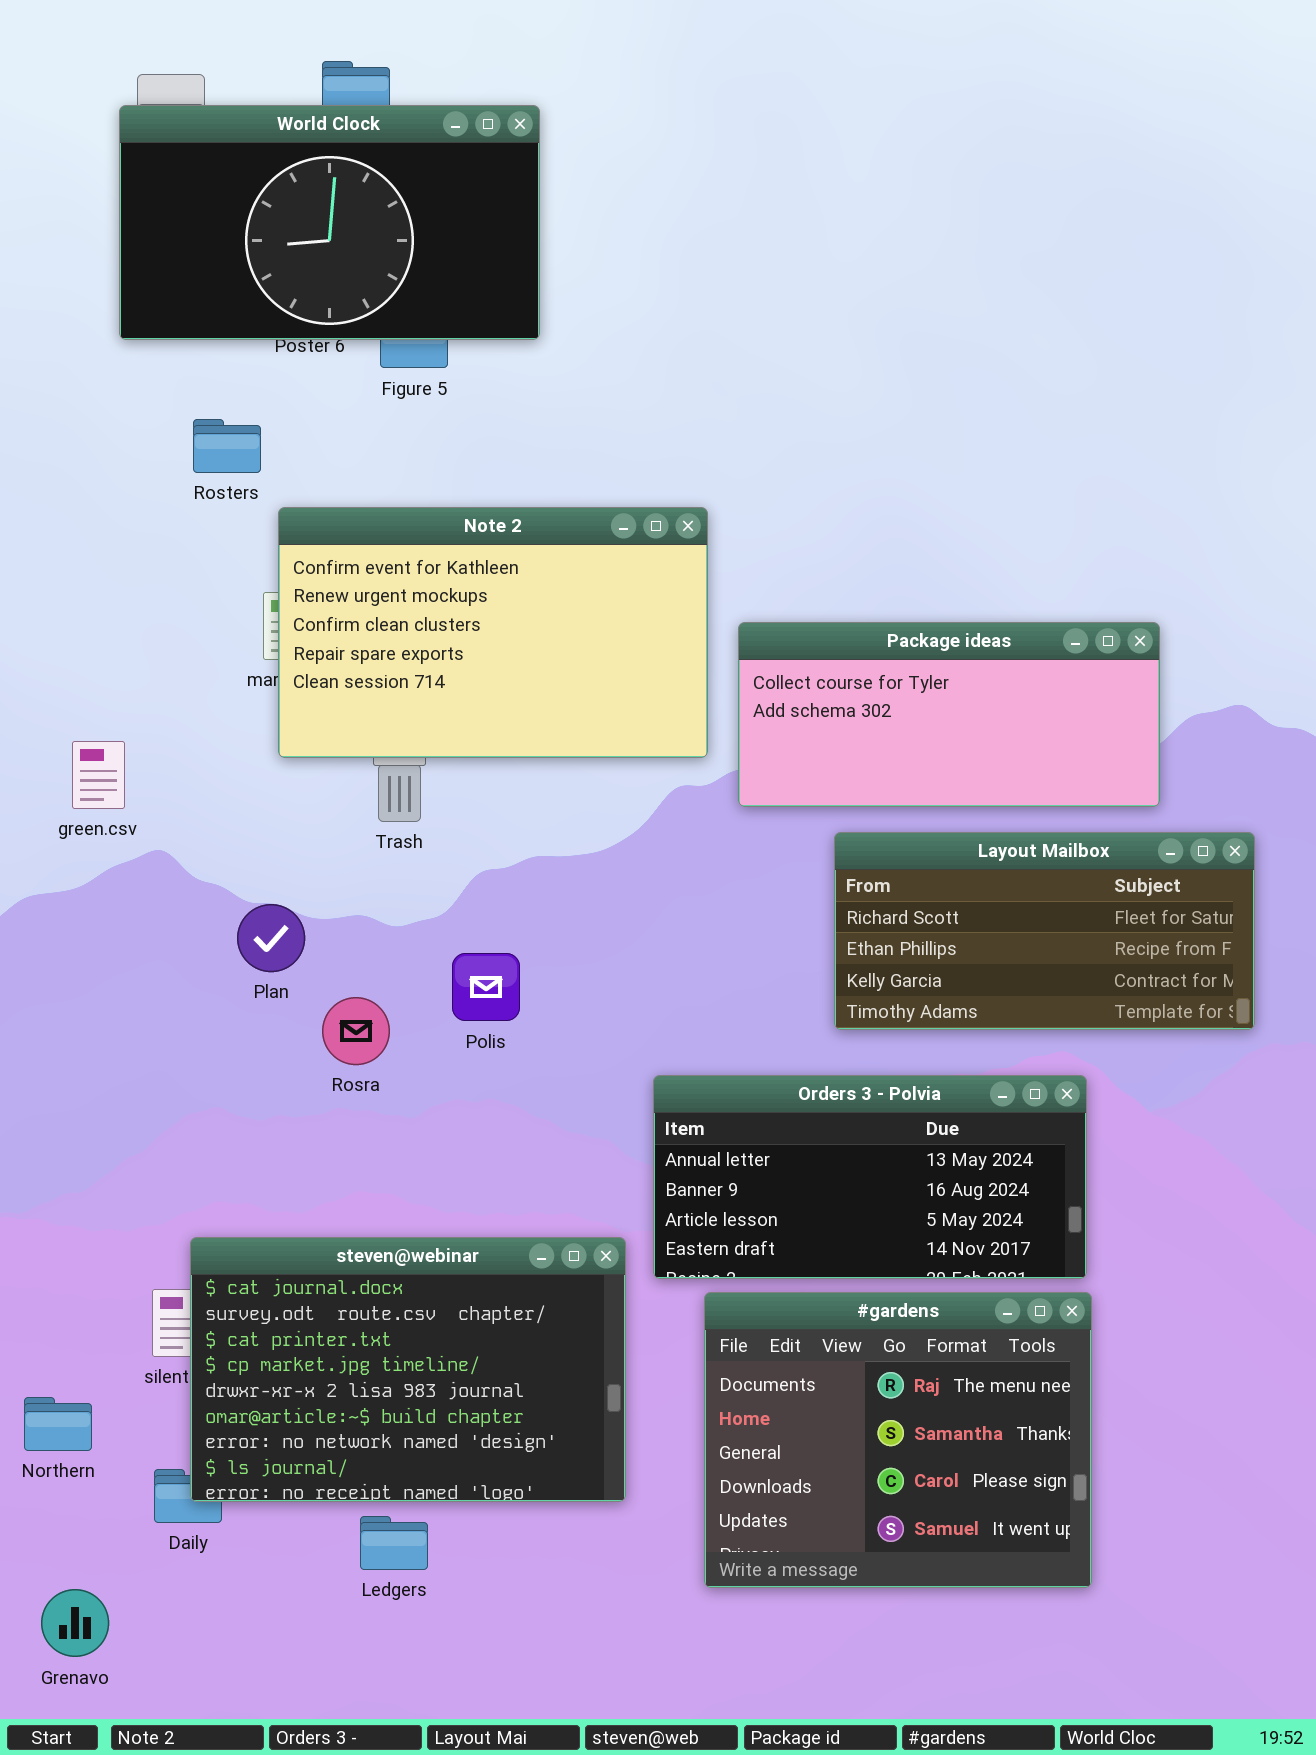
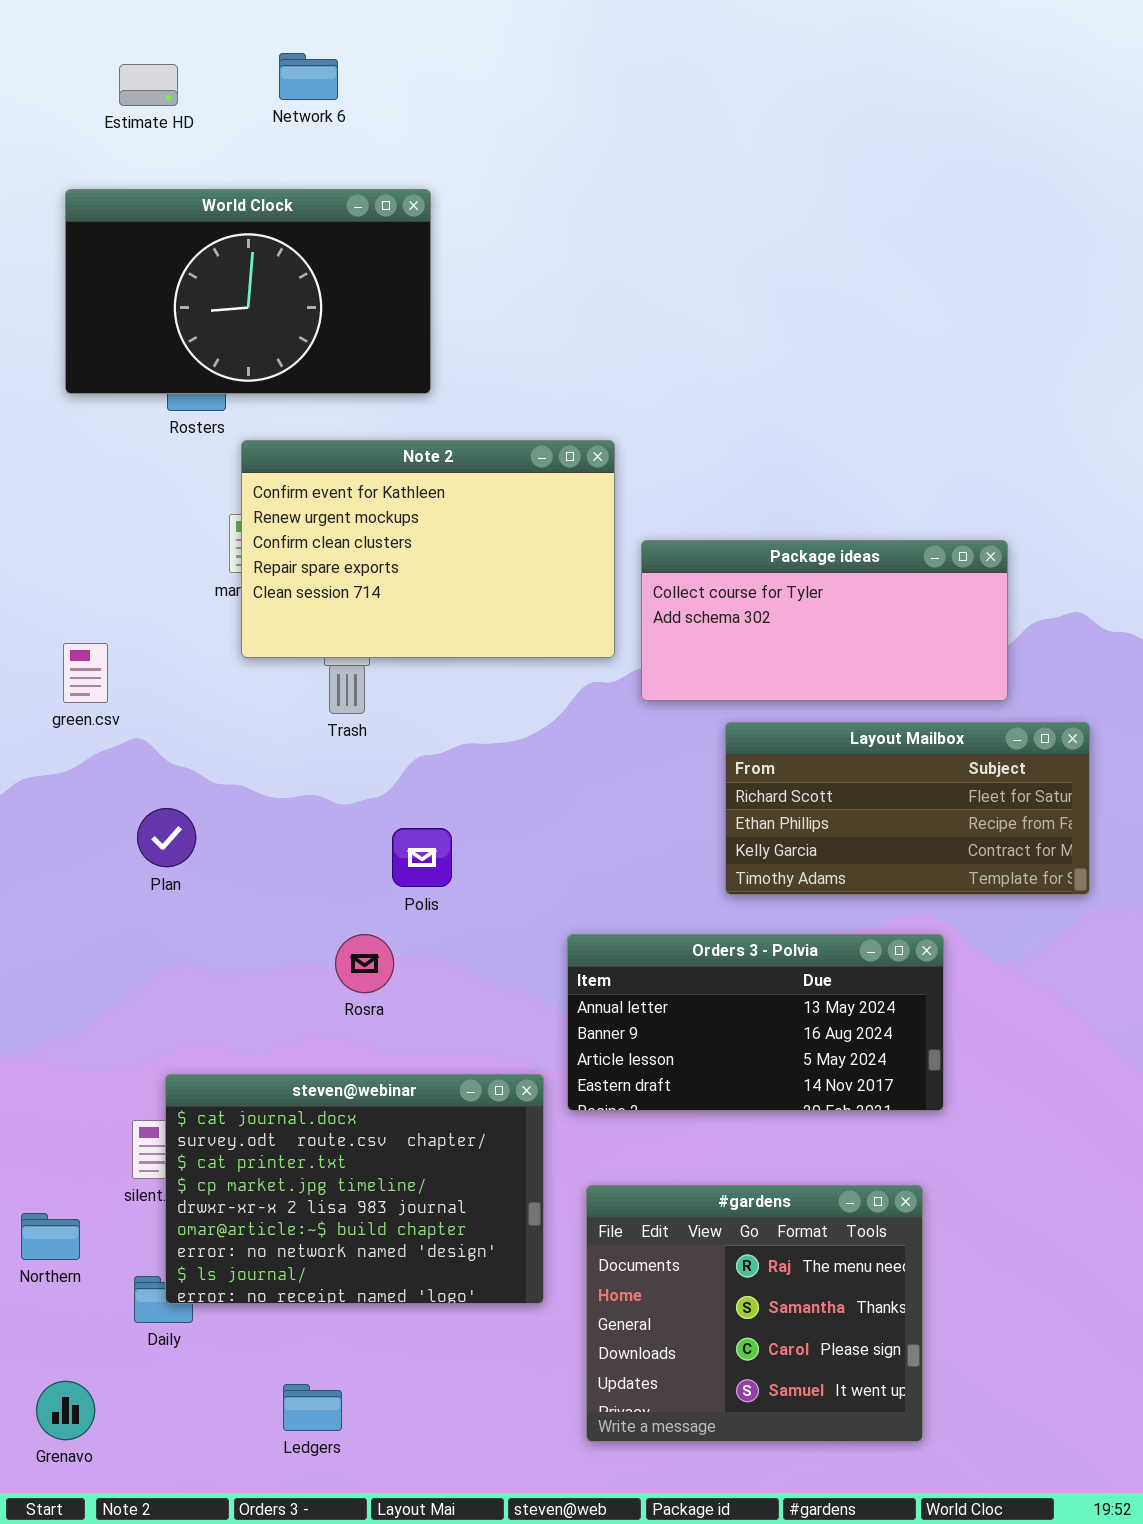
World Clock: [119,105,540,340] -> [65,189,431,394], moved
Plan: [237,904,305,972] -> [137,808,196,867], moved
Rosra: [322,997,390,1065] -> [335,934,394,993], moved
#gardens: [704,1292,1092,1588] -> [586,1185,923,1442], moved
Ledgers: [360,1516,428,1570] -> [283,1384,342,1431], moved

